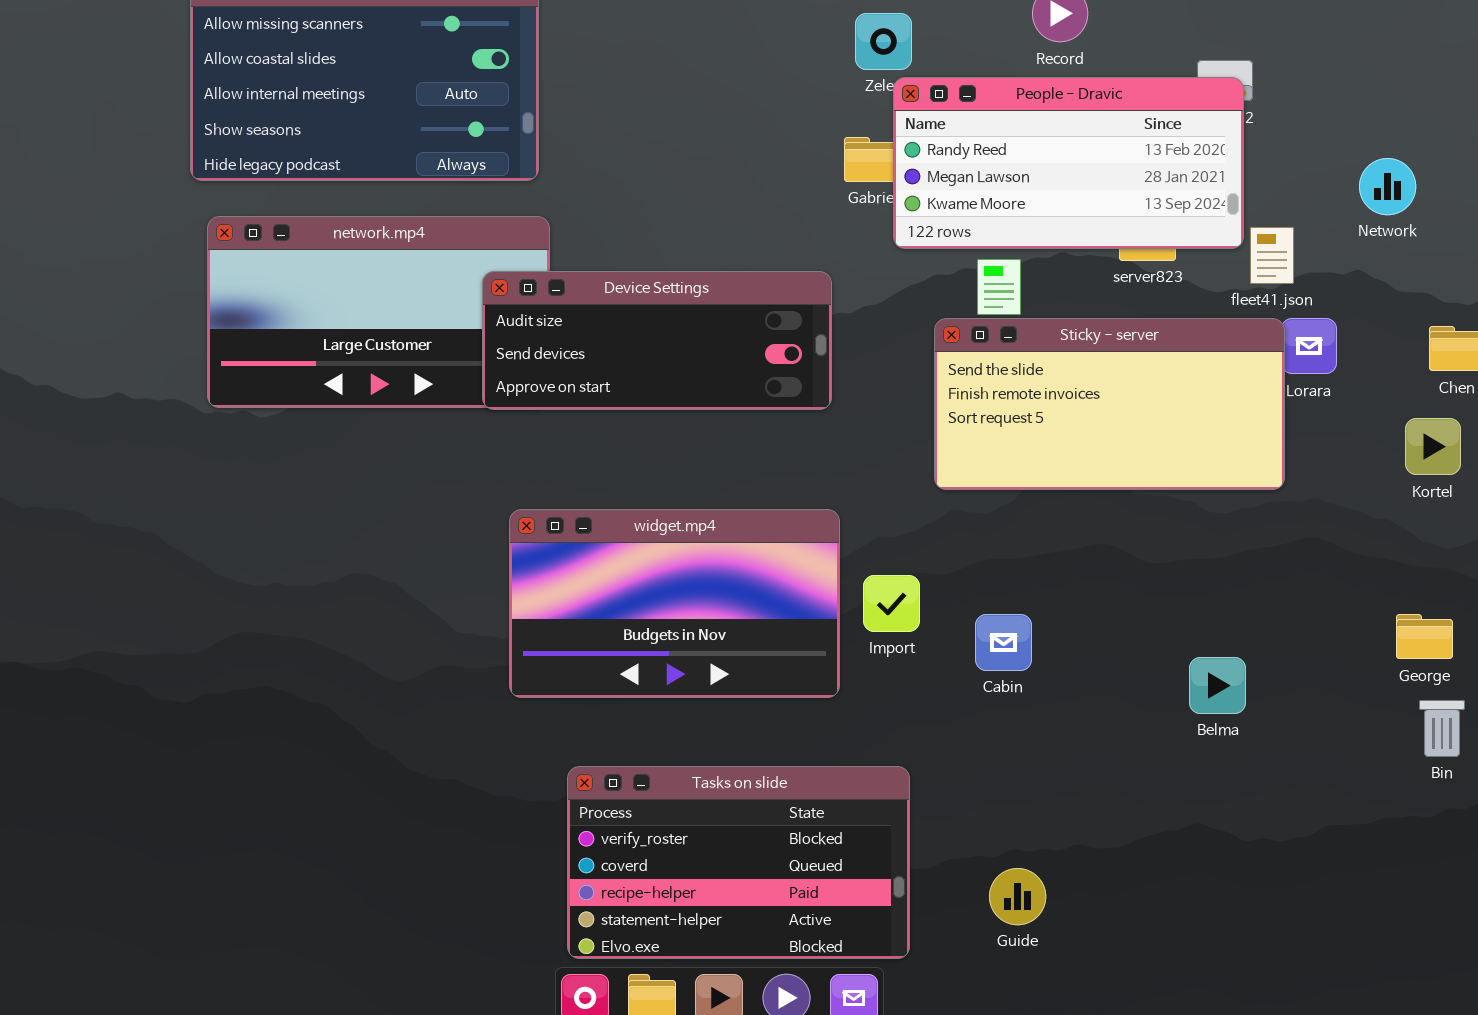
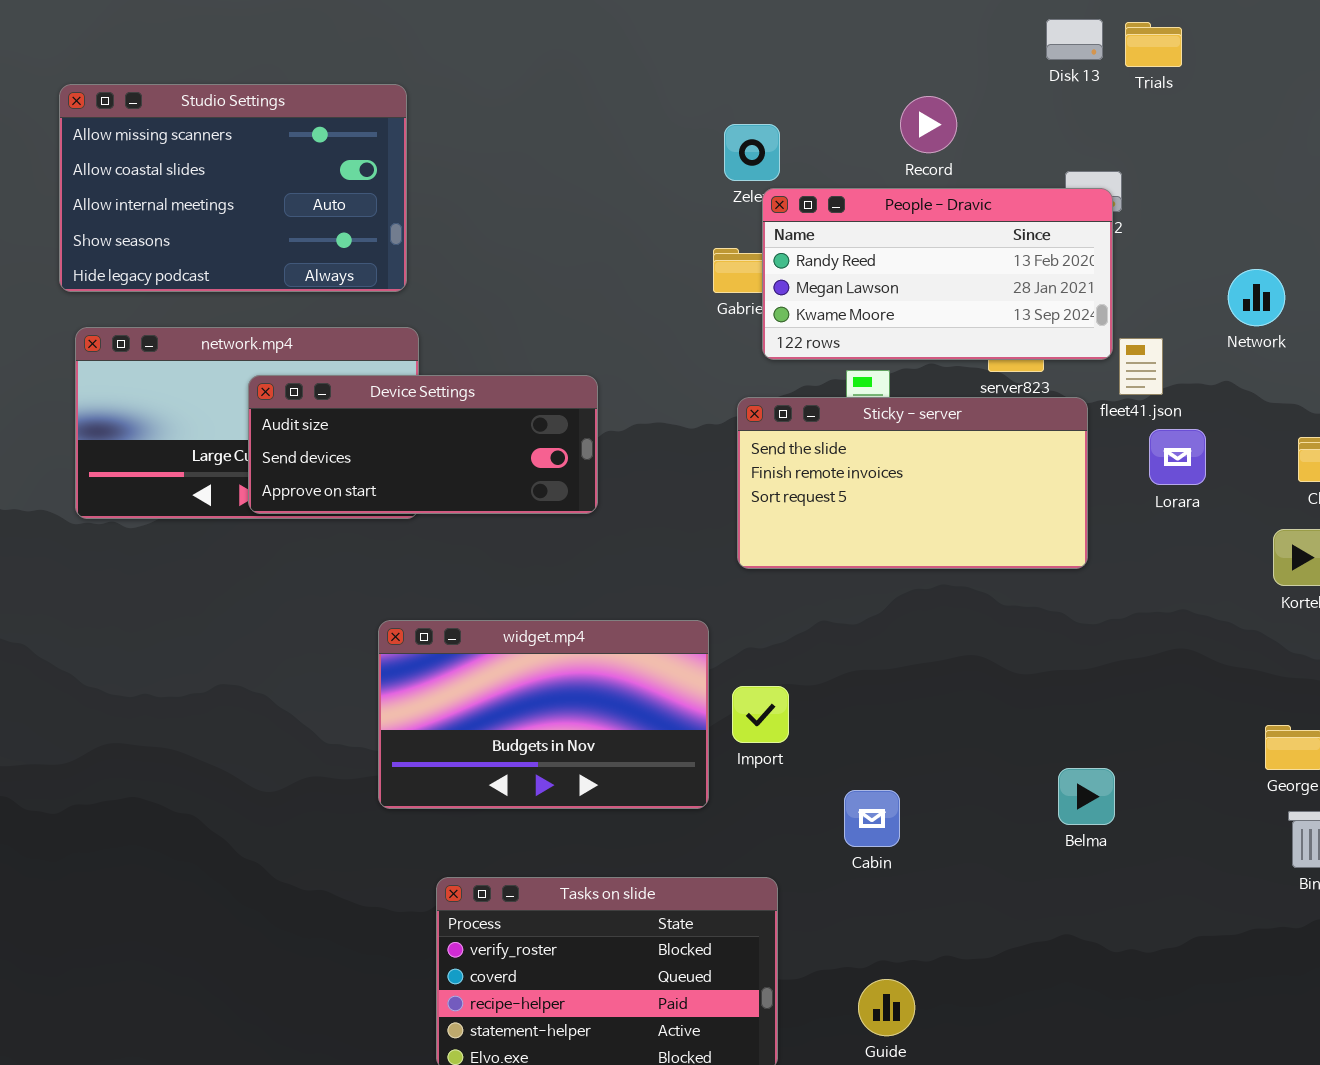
Device Settings: [482,271,832,410] -> [248,375,598,514], moved
Sticky - server: [934,318,1285,490] -> [737,397,1088,569], moved
Cabin: [975,614,1032,671] -> [844,790,900,847], moved

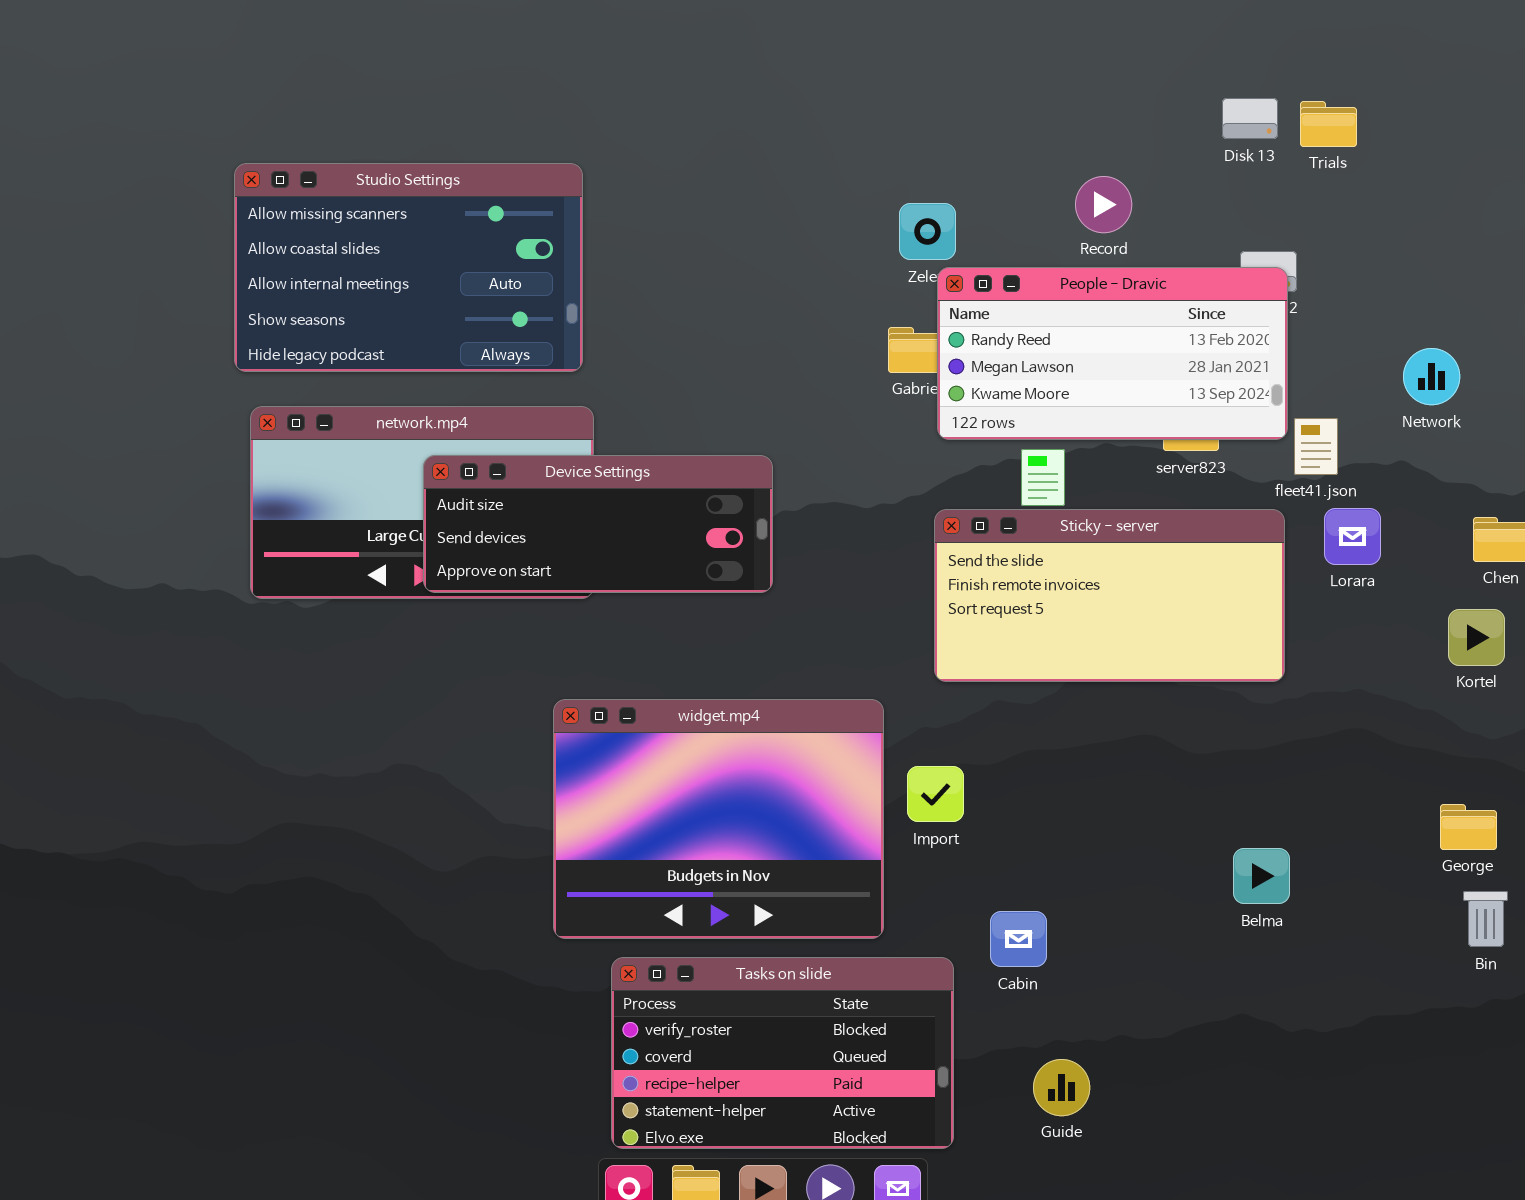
Sticky - server: [737,397,1088,569] -> [934,509,1285,682], moved
widget.mp4: [378,620,709,809] -> [553,699,884,939], resized
Cabin: [844,790,900,847] -> [990,911,1047,967], moved

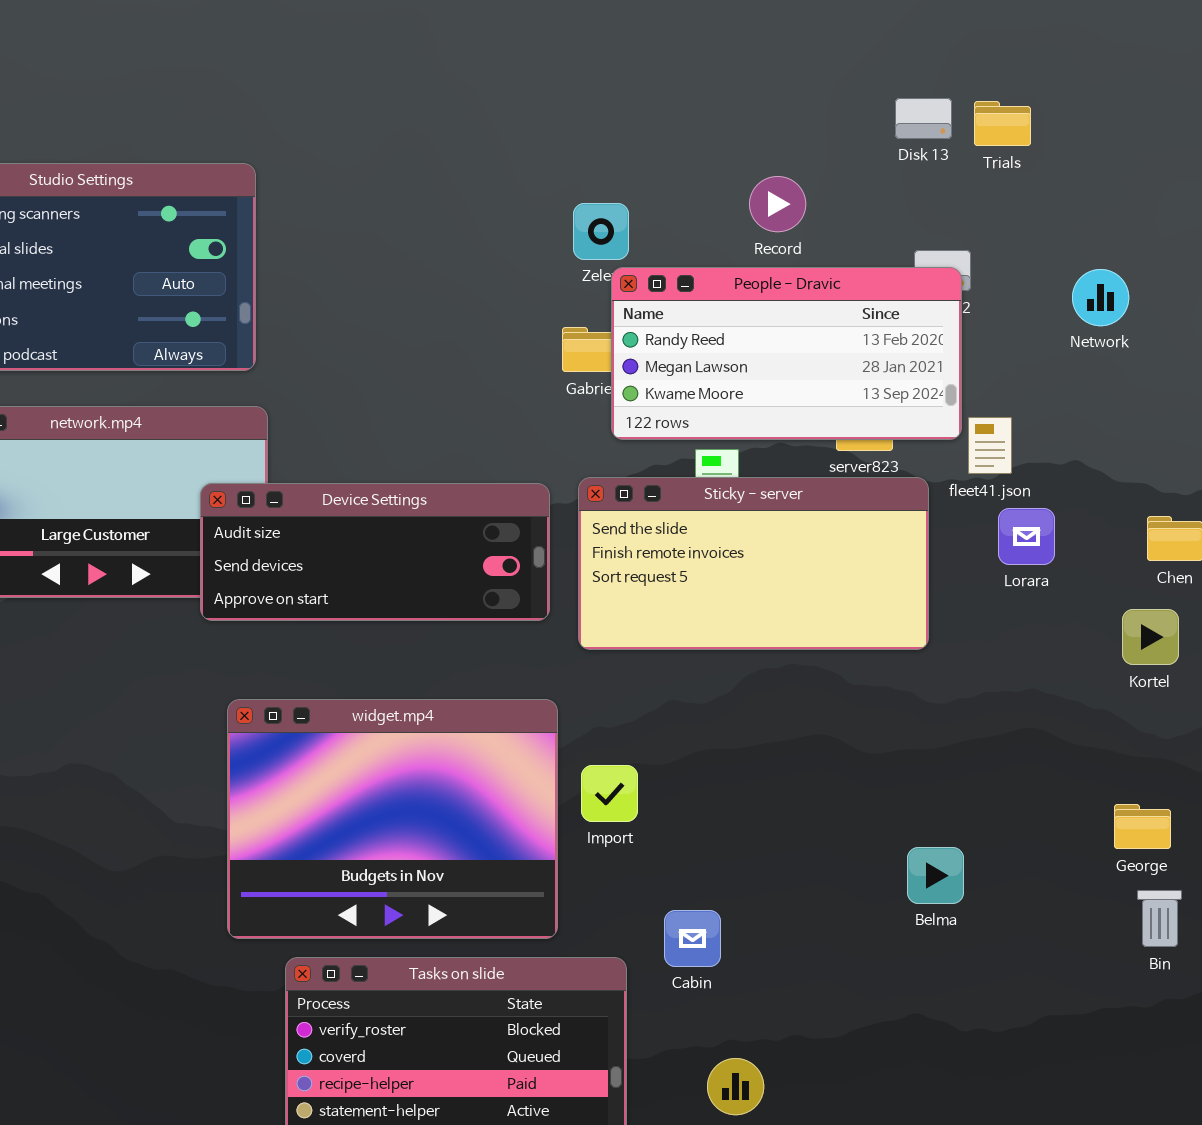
Network: [1403,348,1460,405] -> [1072,269,1129,326], moved
Device Settings: [423,455,773,593] -> [200,483,550,621], moved
Sticky - server: [934,509,1285,682] -> [578,477,929,650], moved

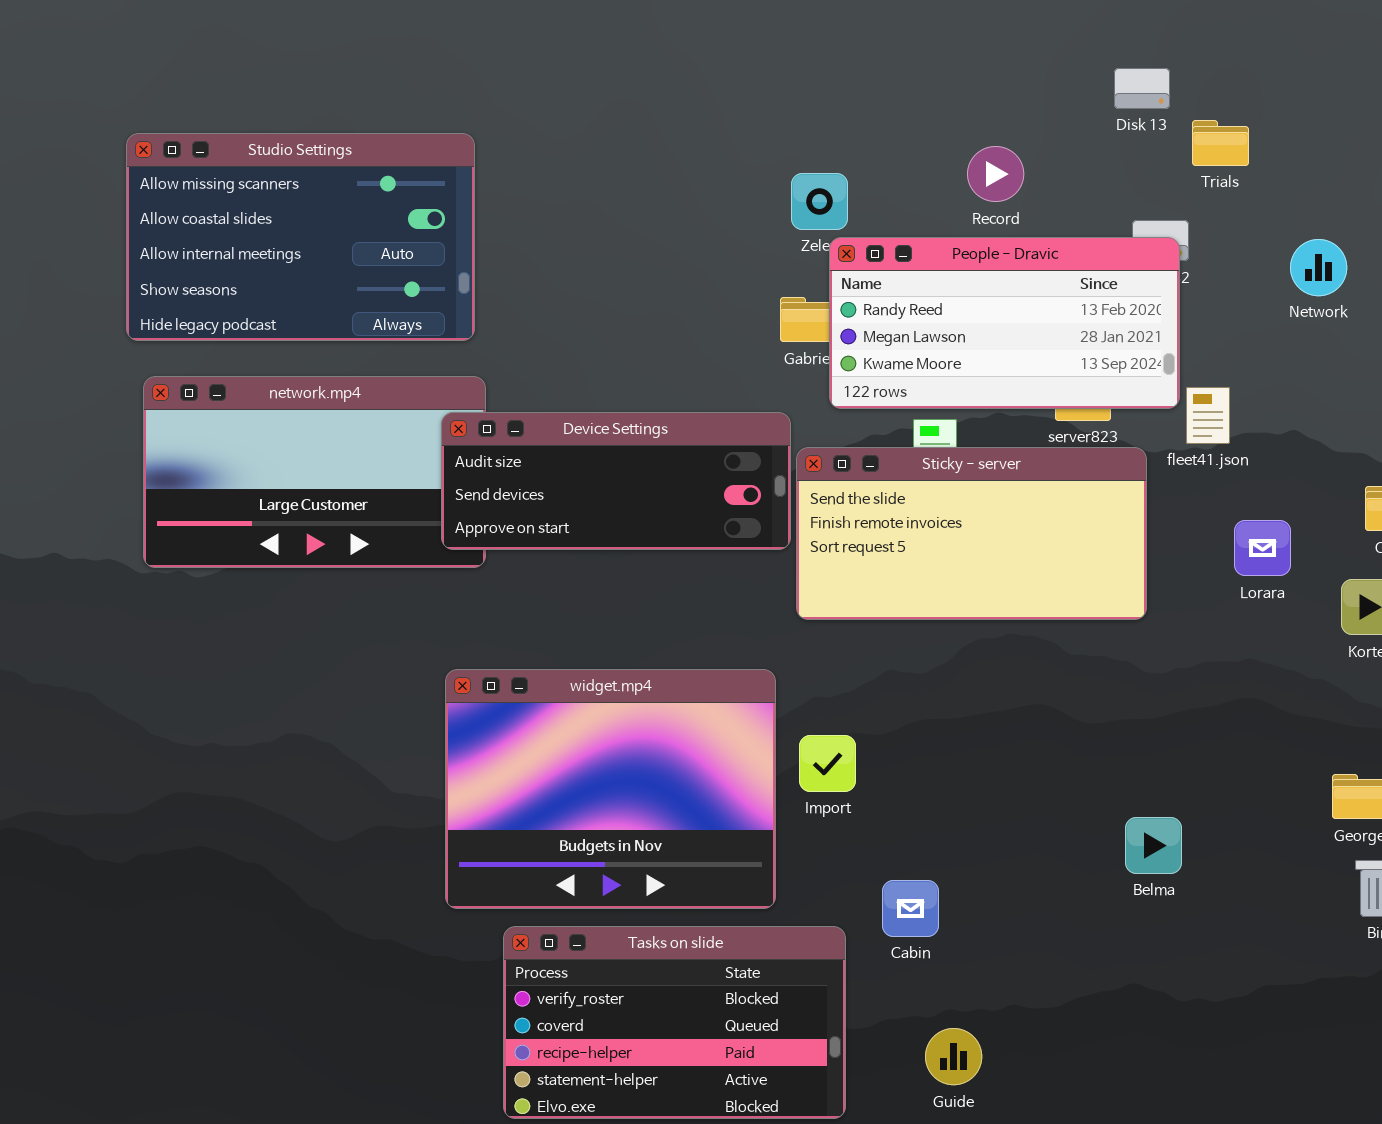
Trials: [974,101,1031,146] -> [1192,120,1249,166], moved
Device Settings: [200,483,550,621] -> [441,412,791,550], moved
Lorara: [998,508,1055,565] -> [1234,520,1291,576], moved

